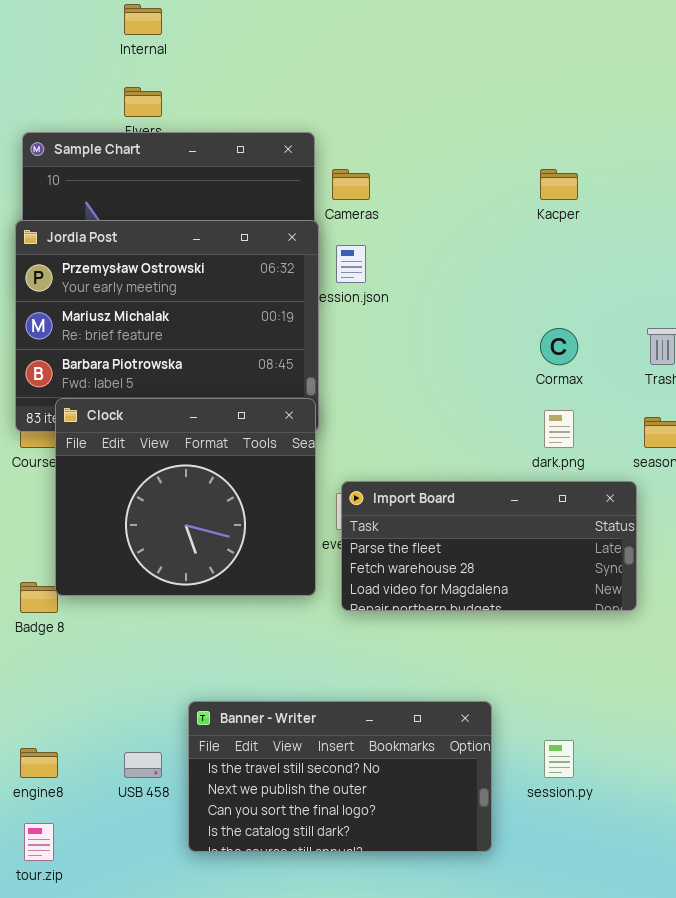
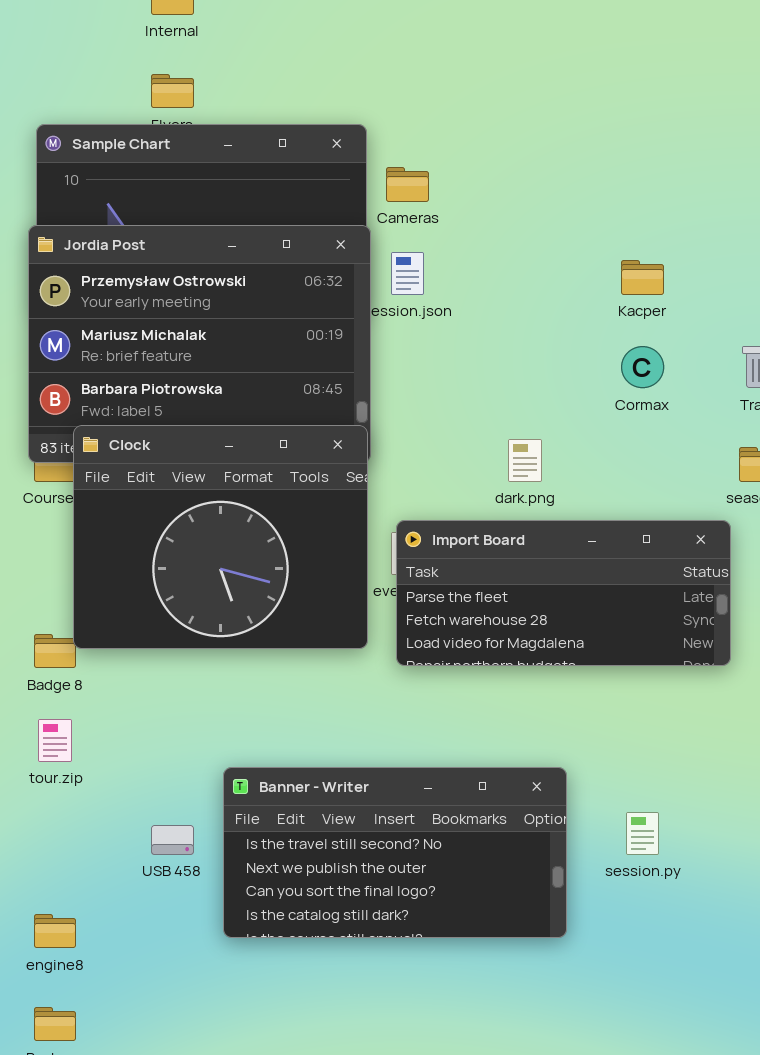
Kacper: [540,169,578,200] -> [621,260,664,295], moved
dark.png: [544,410,574,448] -> [508,439,542,482], moved
engine8: [20,748,58,778] -> [34,914,76,948], moved
tour.zip: [24,823,54,861] -> [38,719,72,762], moved

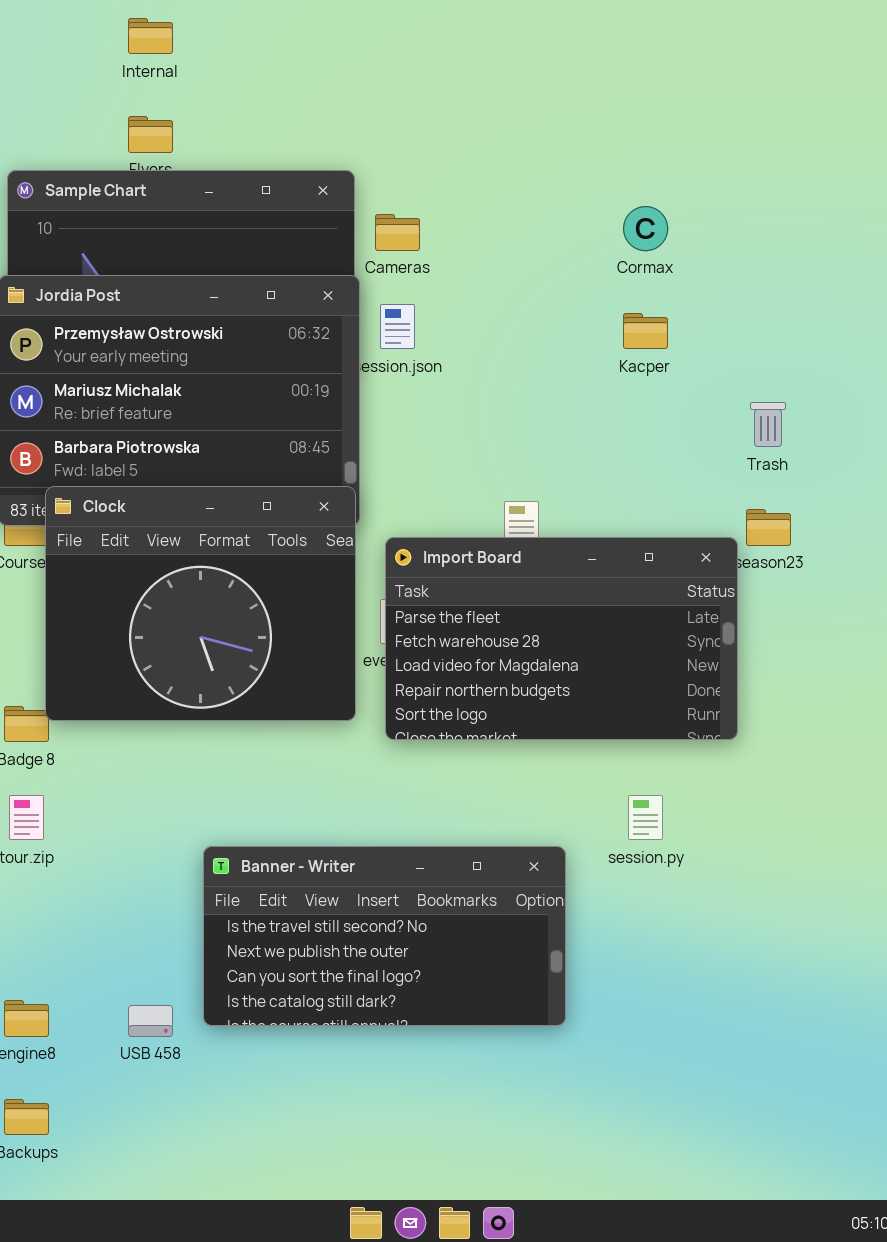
Cormax: [621,346,664,388] -> [623,206,668,251], moved
Import Board: [396,520,731,666] -> [385,537,738,740], resized
session.py: [626,812,659,855] -> [628,795,663,840], moved
USB 458: [151,825,194,855] -> [128,1005,173,1037], moved

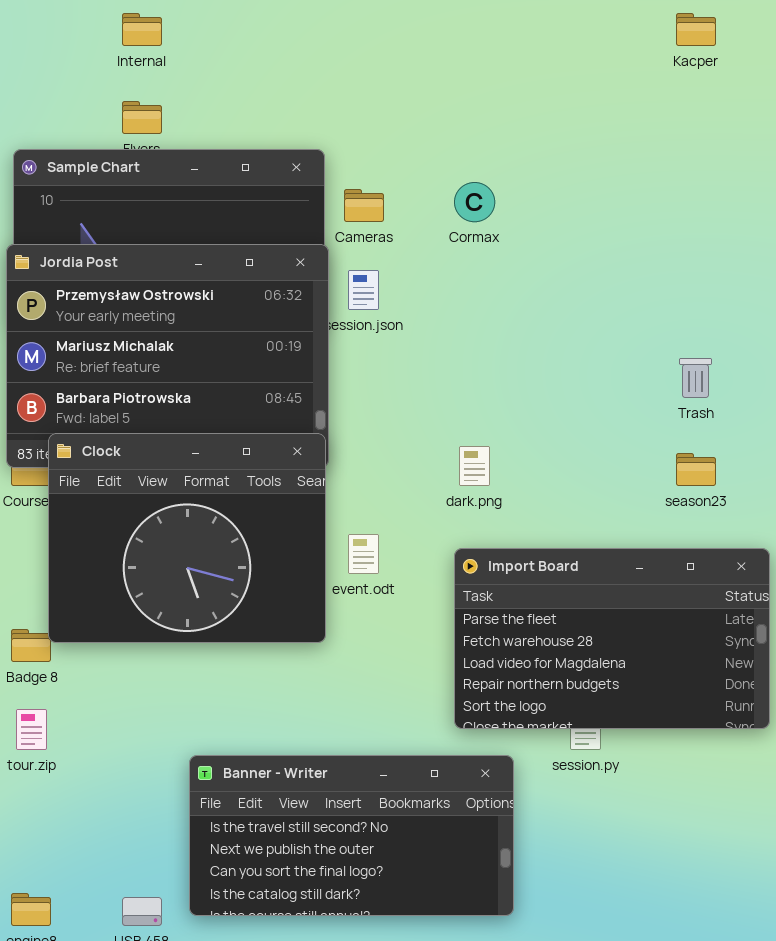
Cormax: [623,206,668,251] -> [454,182,495,222], moved
Kacper: [623,313,668,349] -> [676,13,716,46], moved
Import Board: [385,537,738,740] -> [454,548,770,729], moved

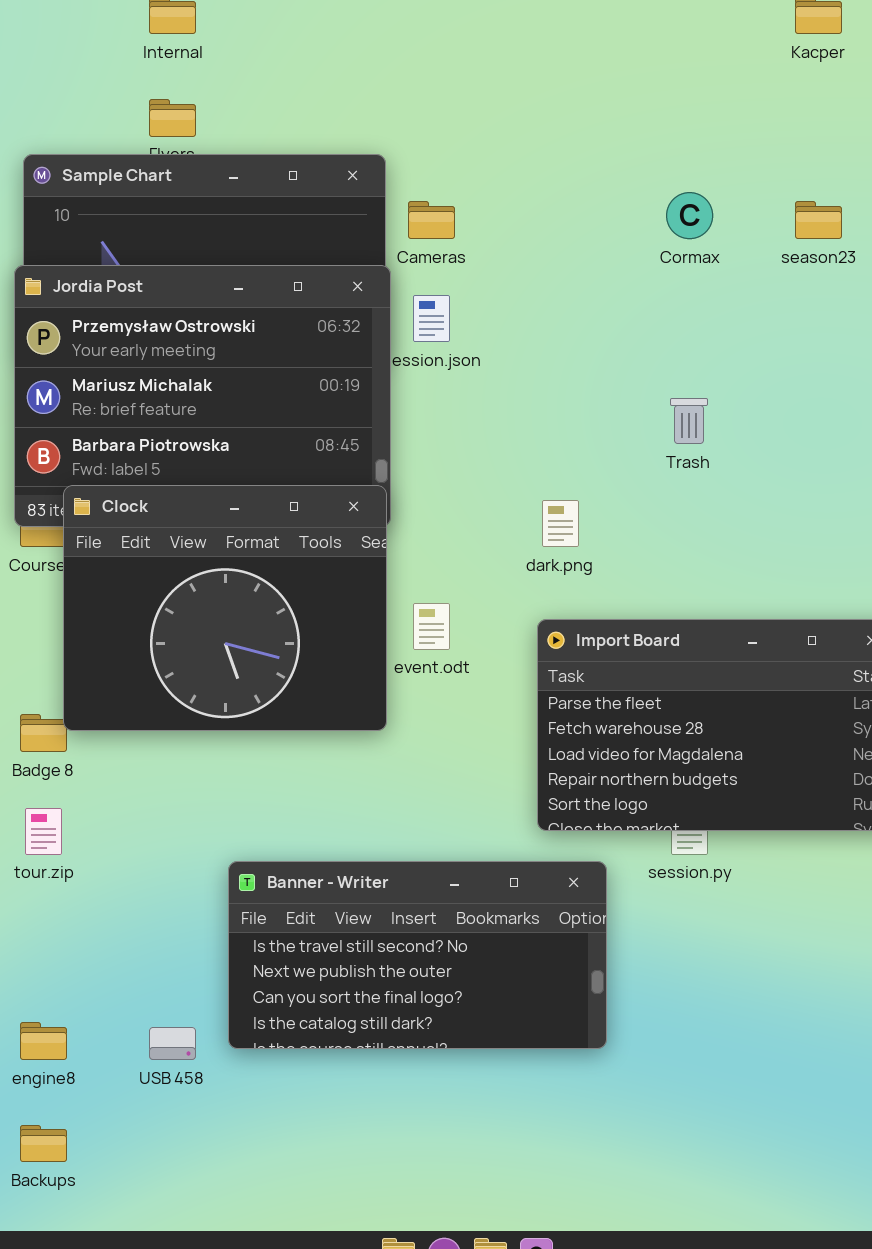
Cormax: [454,182,495,222] -> [666,192,713,239], moved
Trash: [679,358,712,398] -> [670,398,708,444], moved
season23: [676,453,716,486] -> [795,201,842,239], moved

